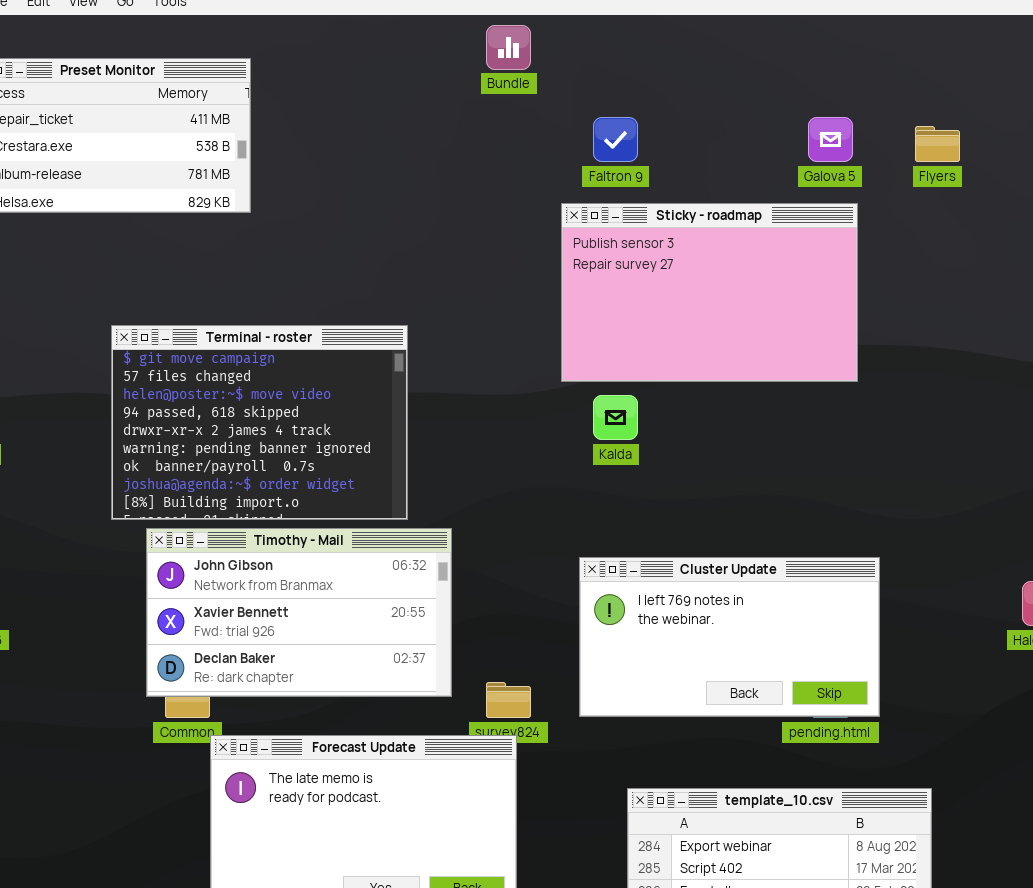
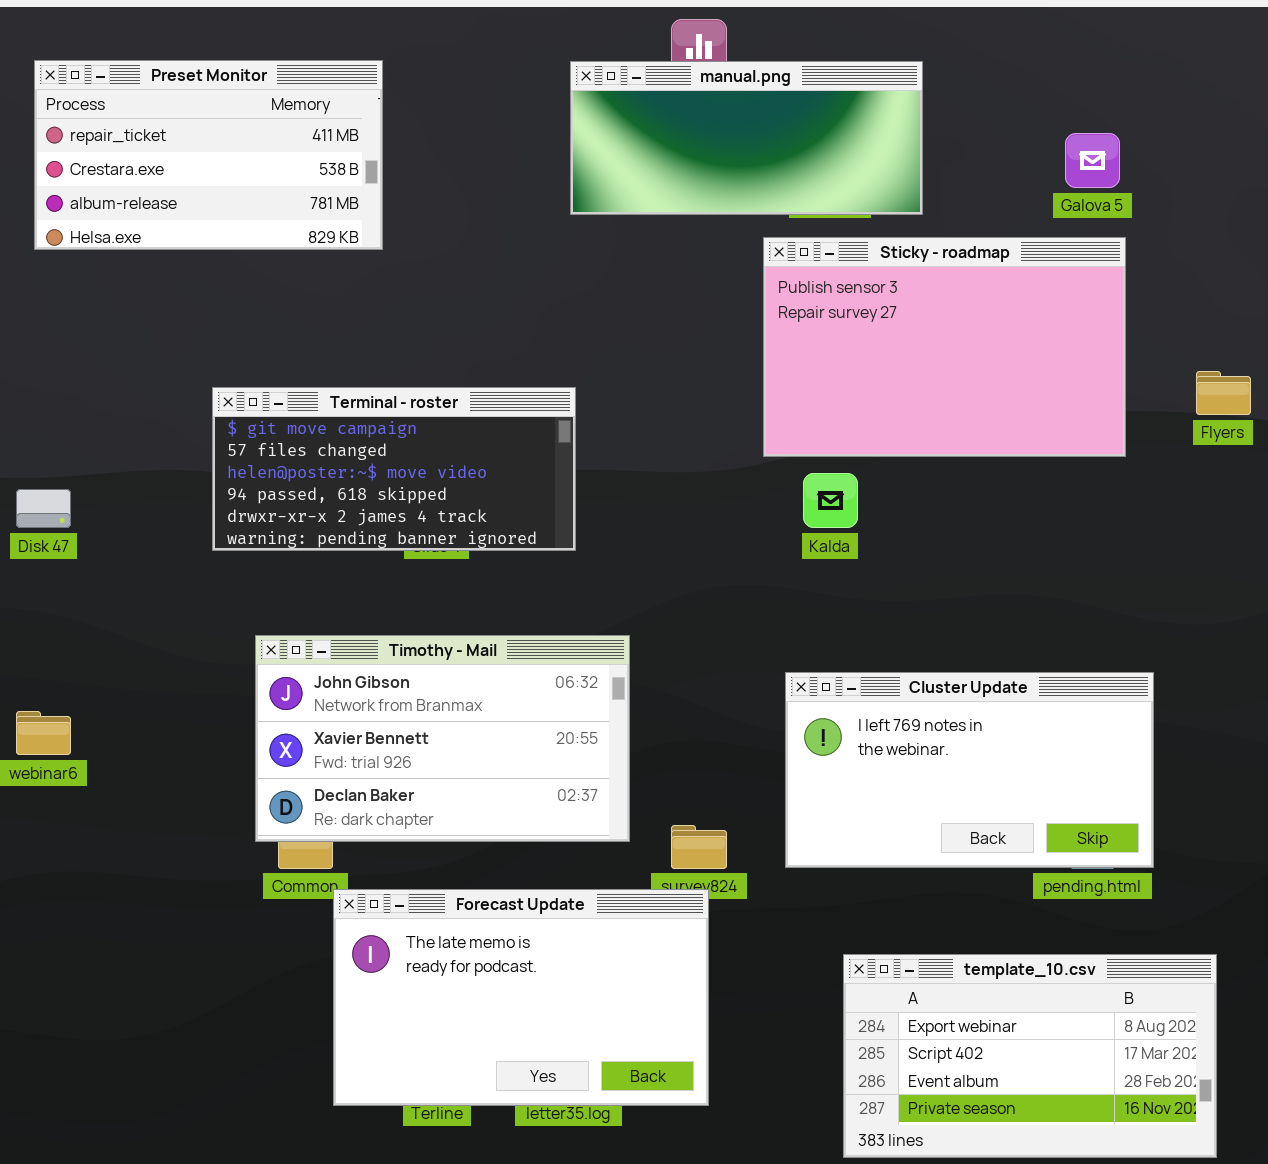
manual.png: none -> [570,61,923,215], opened
Flyers: [915,126,960,162] -> [1196,371,1251,415], moved
Terminal - roster: [111,325,408,520] -> [212,387,576,551], resized

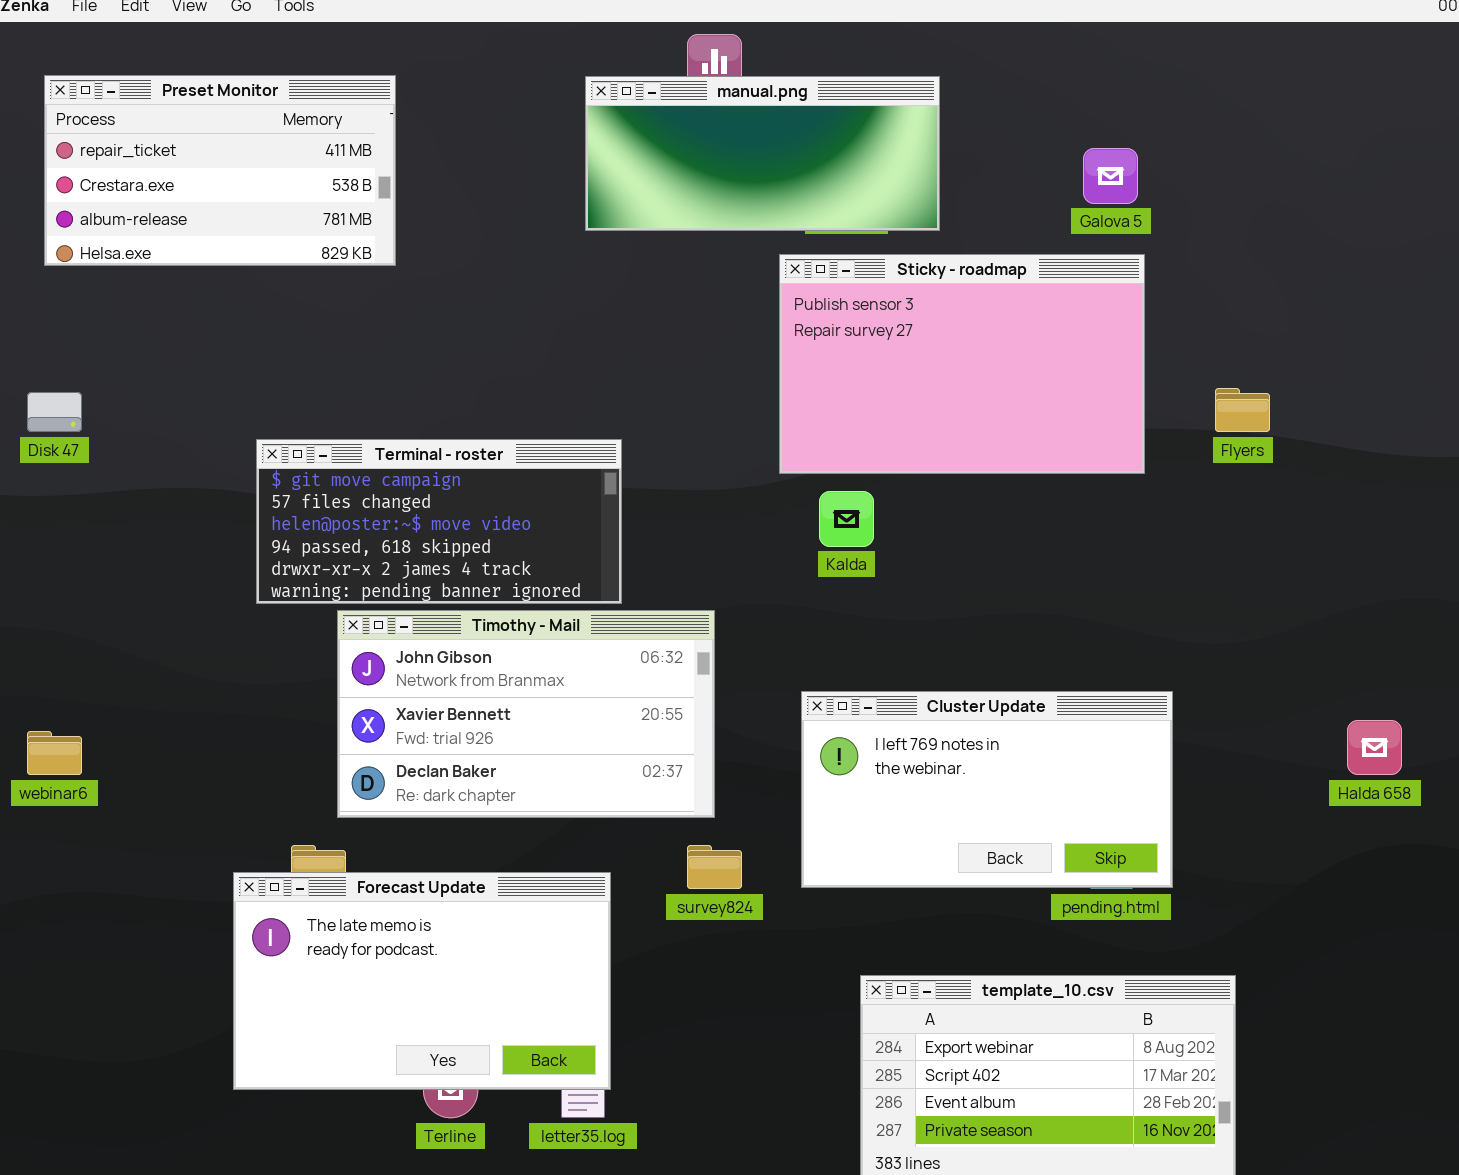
Terminal - roster: [212,387,576,551] -> [256,439,622,604], moved
Disk 47: [16,489,71,528] -> [27,392,82,432], moved
Timothy - Mail: [255,635,630,842] -> [337,610,715,818], moved
Forecast Update: [333,889,709,1106] -> [233,872,611,1090], moved

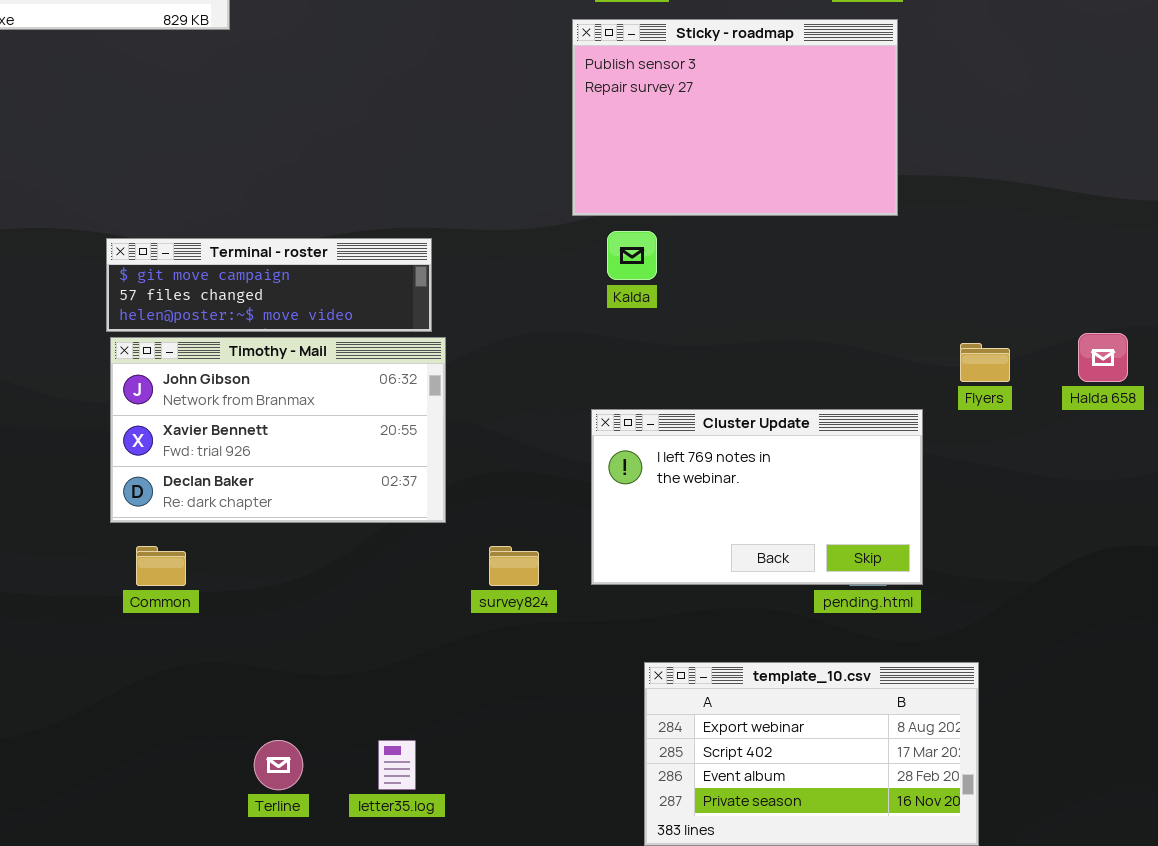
Flyers: [1215,388,1270,432] -> [960,343,1010,382], moved
Terminal - roster: [256,439,622,604] -> [106,238,432,332], resized
Timothy - Mail: [337,610,715,818] -> [110,337,446,523], moved
Halda 658: [1347,720,1402,775] -> [1078,333,1128,382], moved
Forecast Update: [233,872,611,1090] -> none, closed

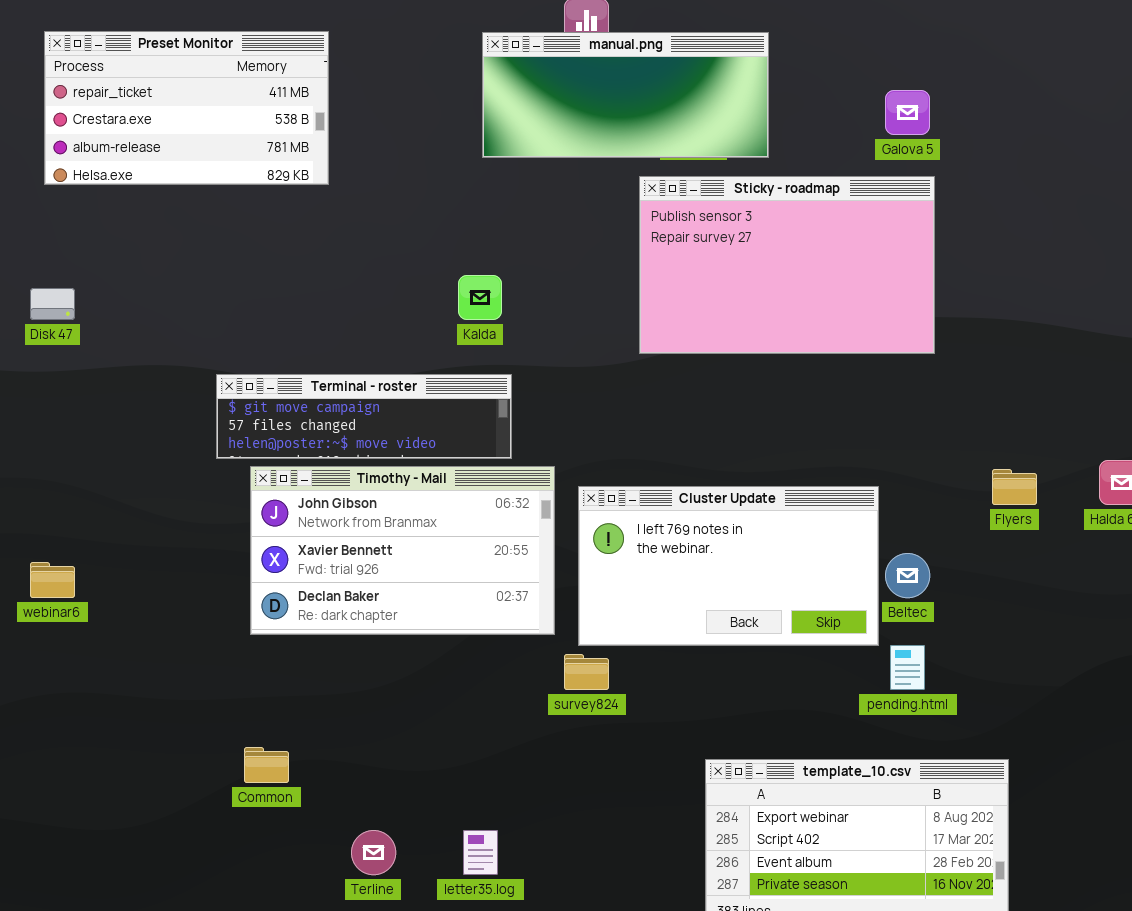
Kalda: [607,231,657,280] -> [458,275,502,320], moved
Timothy - Mail: [110,337,446,523] -> [250,466,555,635], moved
Cluster Update: [591,409,923,585] -> [578,486,879,646], moved
Common: [136,546,186,586] -> [244,747,289,783], moved

